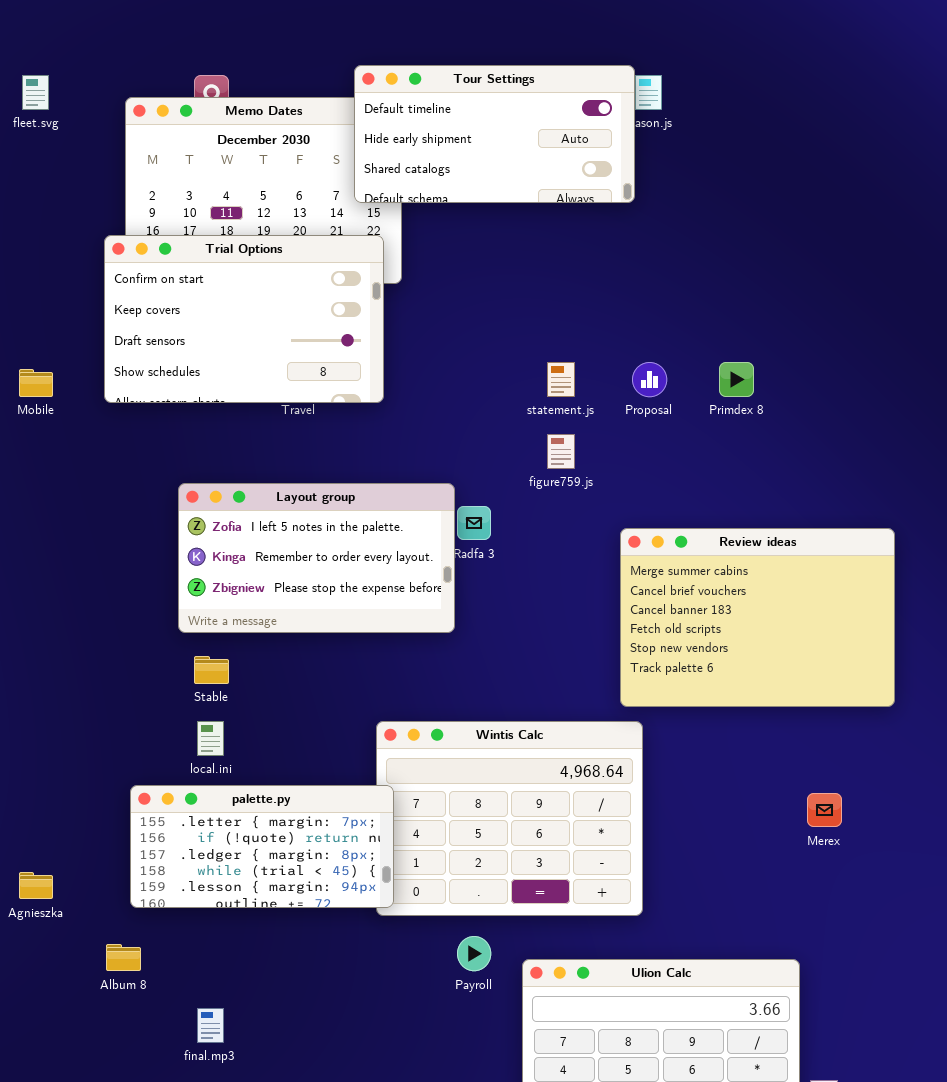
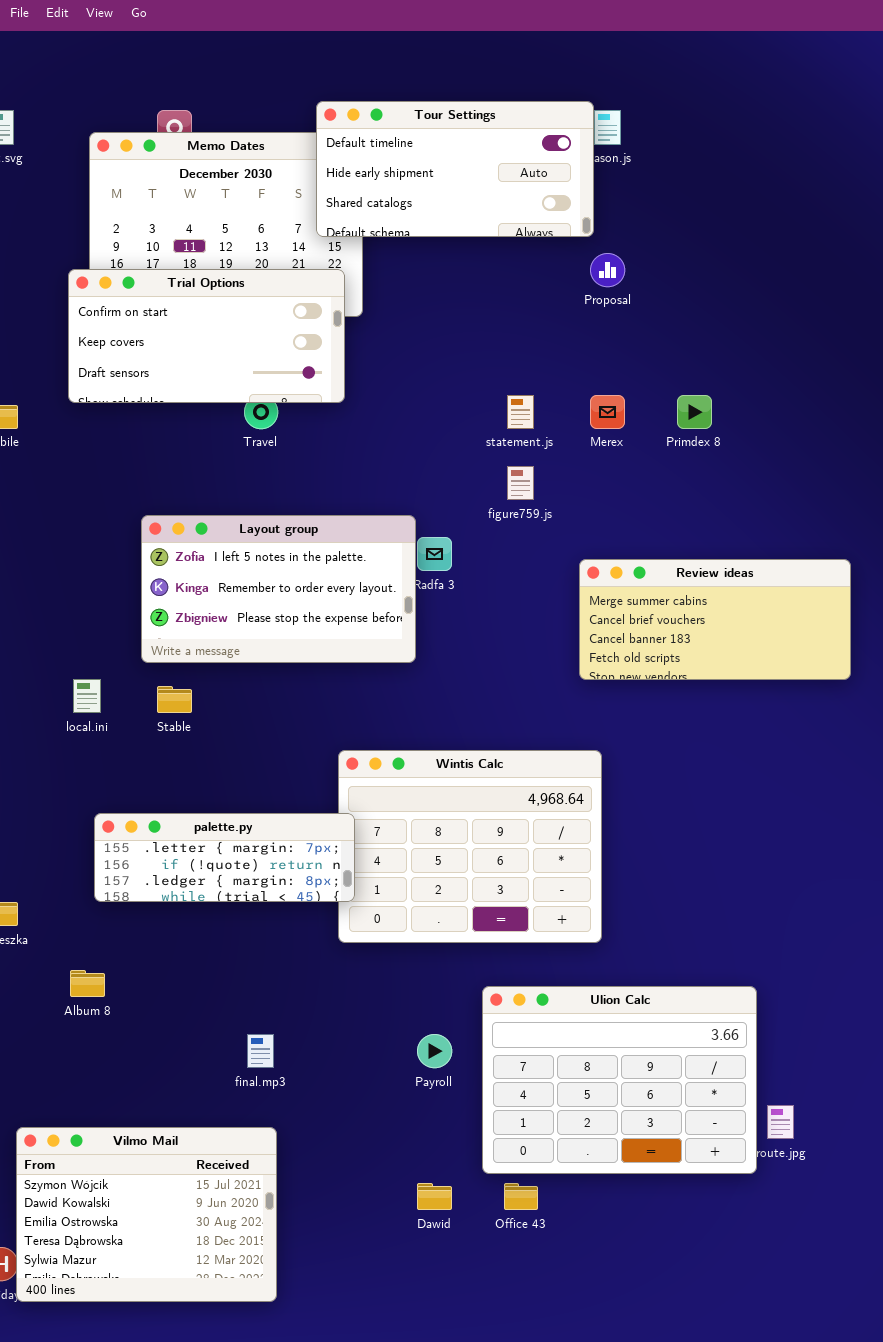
Trial Options: [104,235,384,403] -> [68,269,345,403], resized
Proposal: [632,362,667,397] -> [590,253,625,287], moved
Review ideas: [620,528,895,707] -> [579,559,851,680], resized
local.ini: [197,721,224,756] -> [73,679,101,713], moved
palette.py: [130,785,394,908] -> [94,813,355,902], resized
Merex: [807,793,842,827] -> [590,395,625,429], moved
Payroll: [457,936,491,971] -> [417,1034,452,1068], moved
final.mp3: [197,1008,224,1043] -> [247,1034,274,1068], moved

